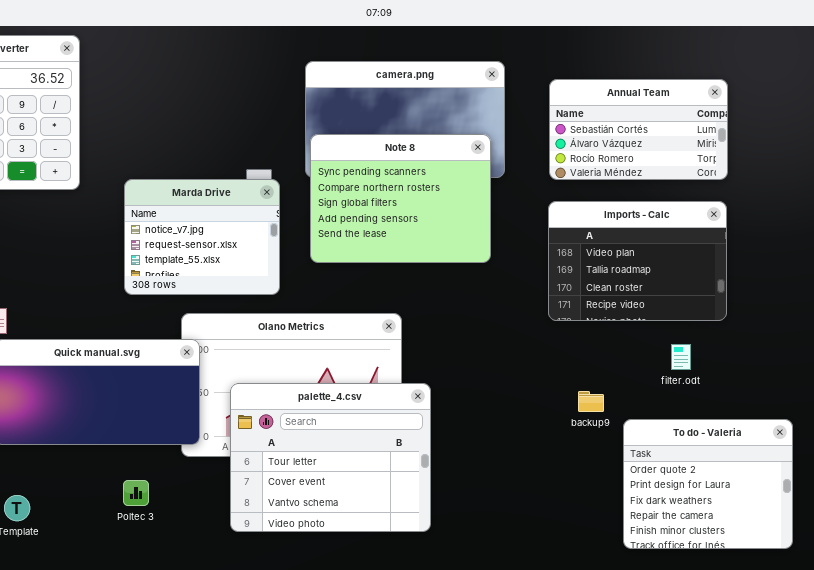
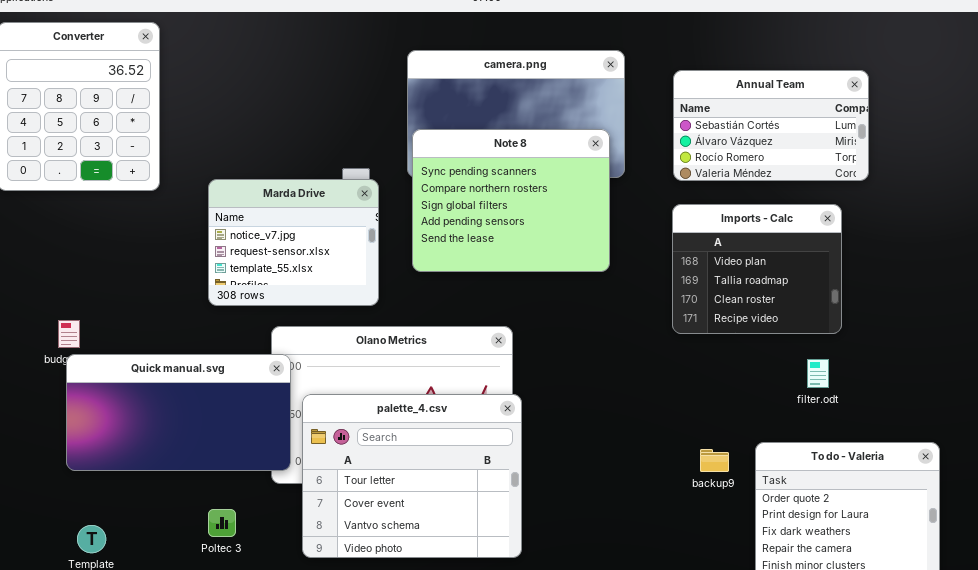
Imports - Calc: [548,201,727,321] -> [672,204,842,334], resized
palette_4.csv: [230,383,431,532] -> [302,394,522,558], moved
backup9: [578,391,604,412] -> [700,449,729,472], moved

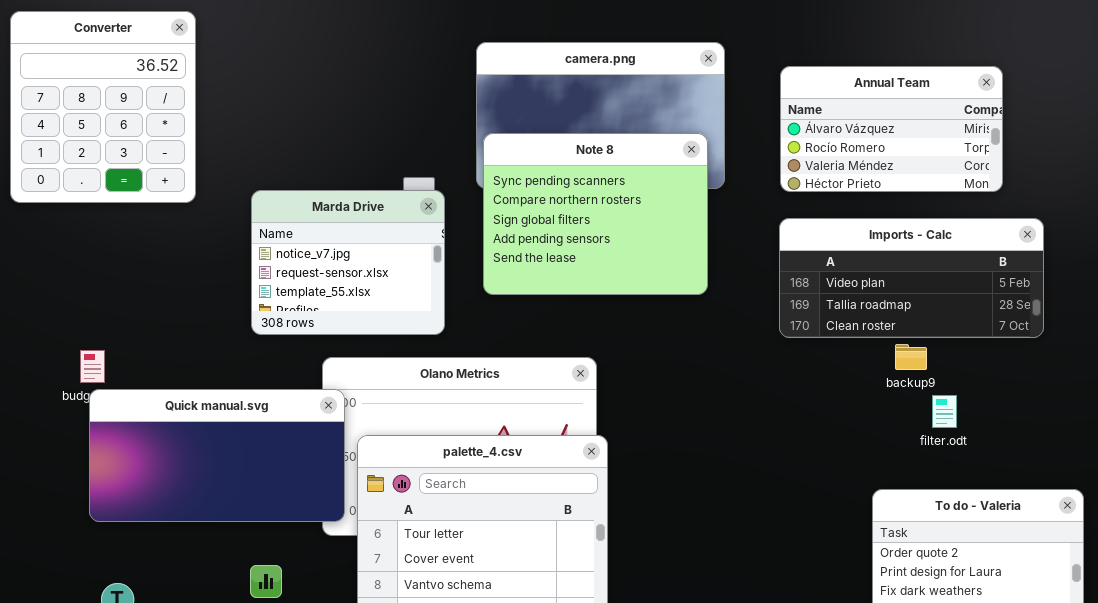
Annual Team: [673,70,869,181] -> [780,66,1003,192], scrolled down 1 row
Imports - Calc: [672,204,842,334] -> [779,218,1044,338], resized
backup9: [700,449,729,472] -> [895,344,927,370], moved

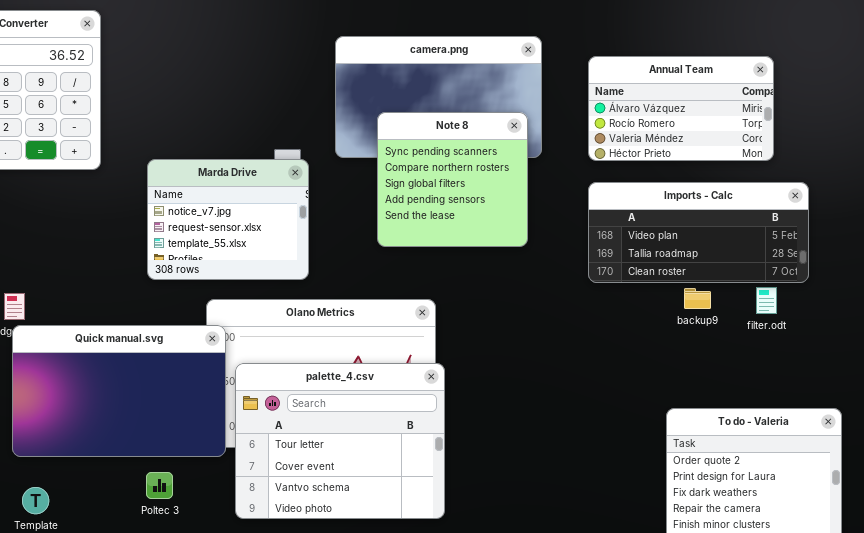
Note 8: [483,133,708,295] -> [377,112,528,247], resized
Quick manual.svg: [89,389,345,522] -> [12,325,226,457], resized
filter.odt: [932,395,957,428] -> [756,287,777,314], moved

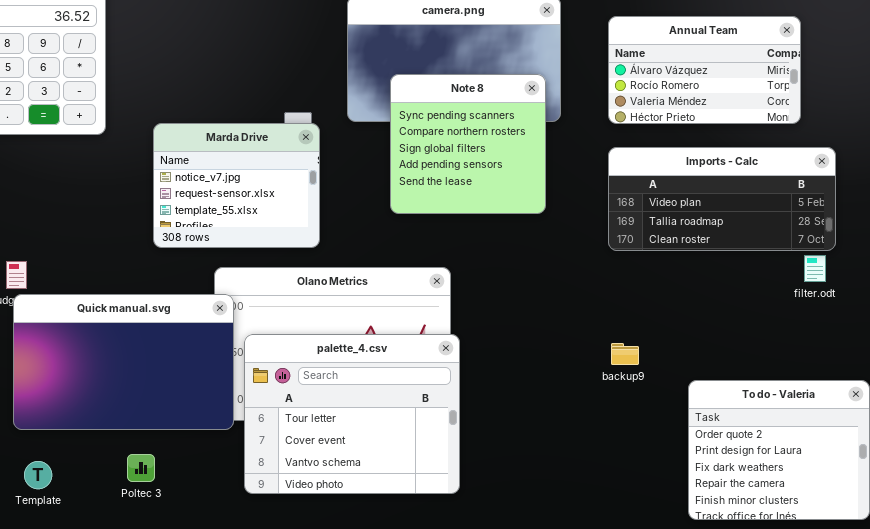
filter.odt: [756,287,777,314] -> [804,255,826,282], moved
backup9: [684,288,711,309] -> [611,343,639,365], moved
Poltec 3: [146,472,173,499] -> [127,454,155,482], moved

